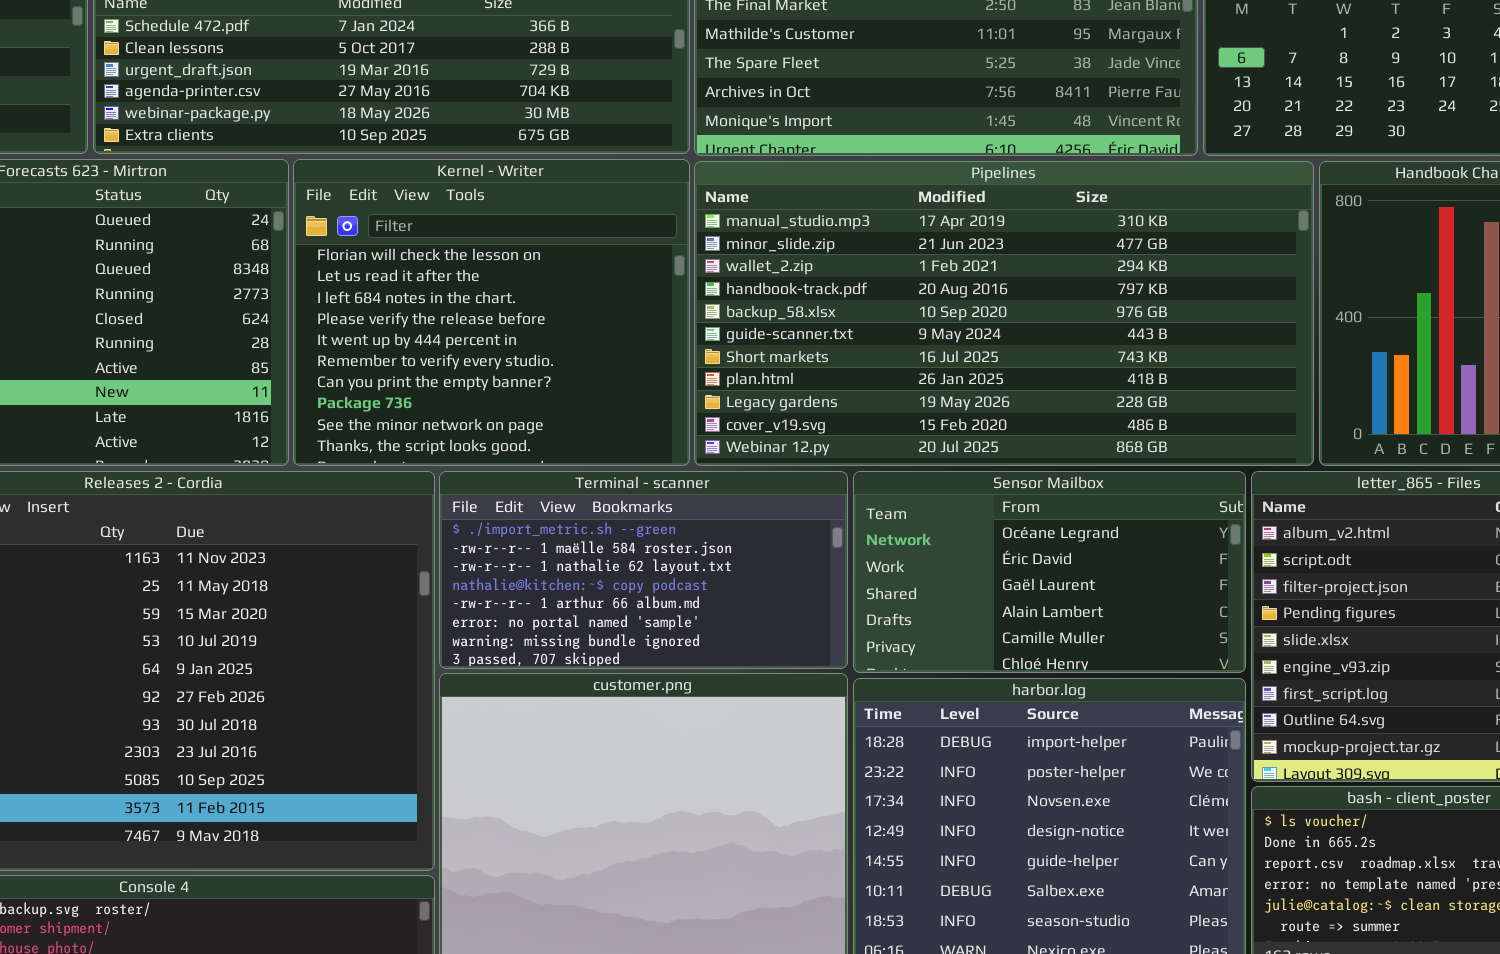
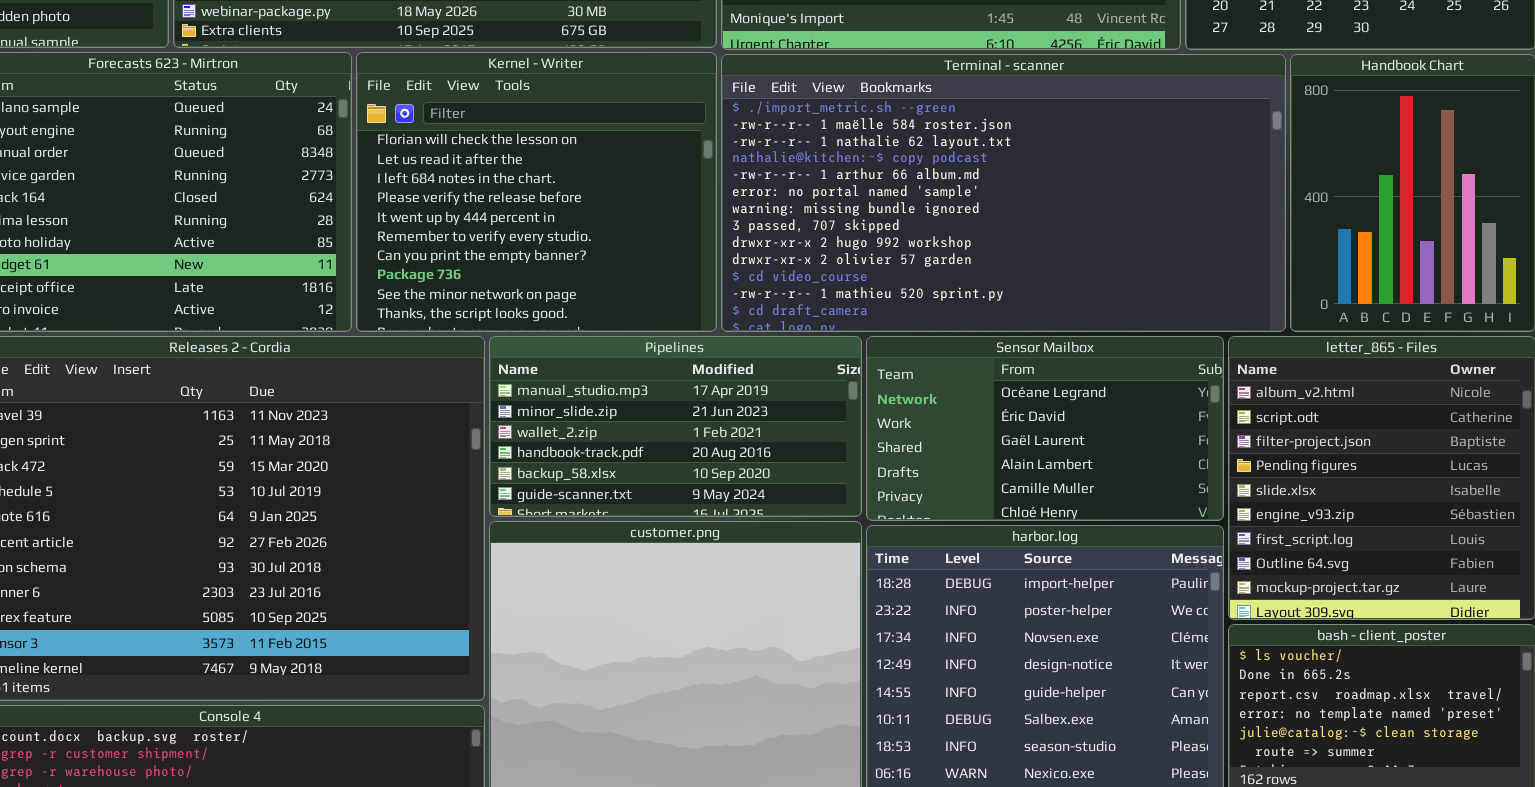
Pipelines: [694,161,1314,466] -> [489,336,862,517], moved, resized
Terminal - scanner: [439,471,848,669] -> [721,54,1286,332], moved, resized

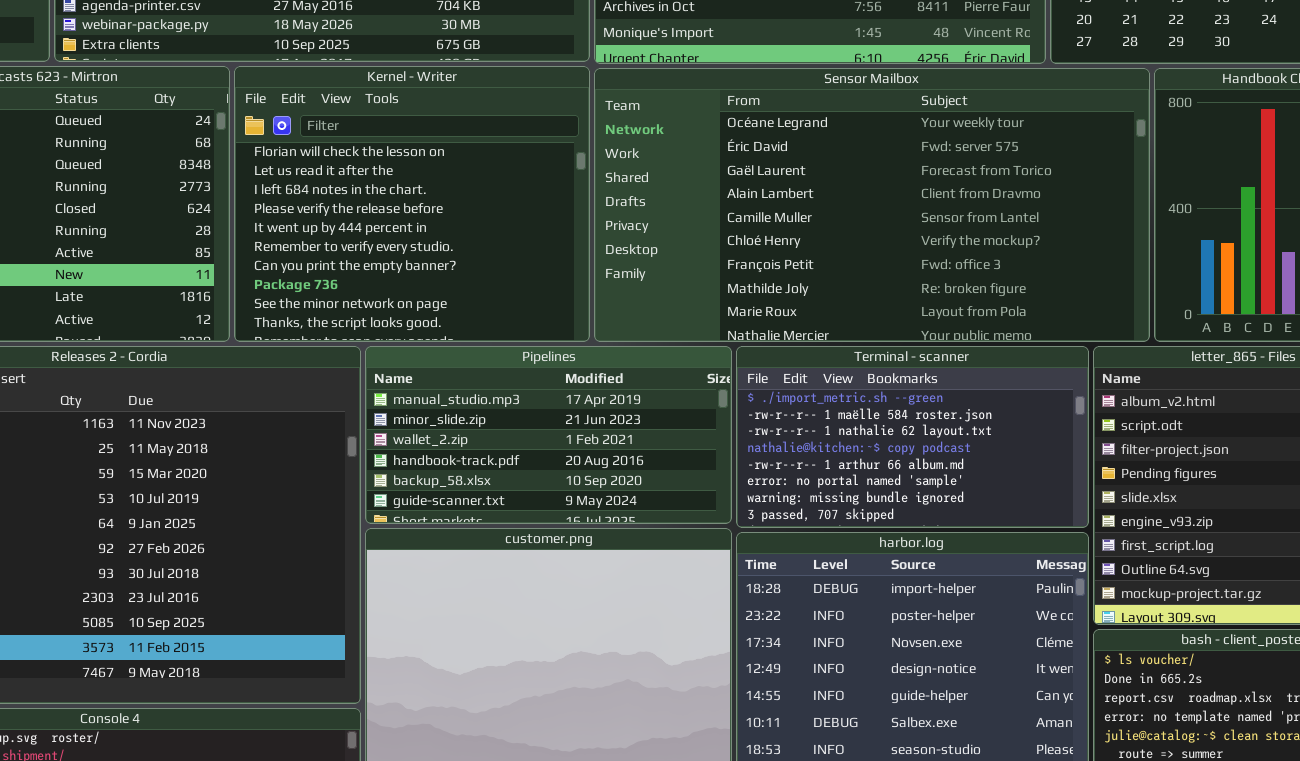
Terminal - scanner: [721,54,1286,332] -> [736,346,1089,528], moved, resized
Sensor Mailbox: [866,336,1224,521] -> [594,68,1150,342], moved, resized

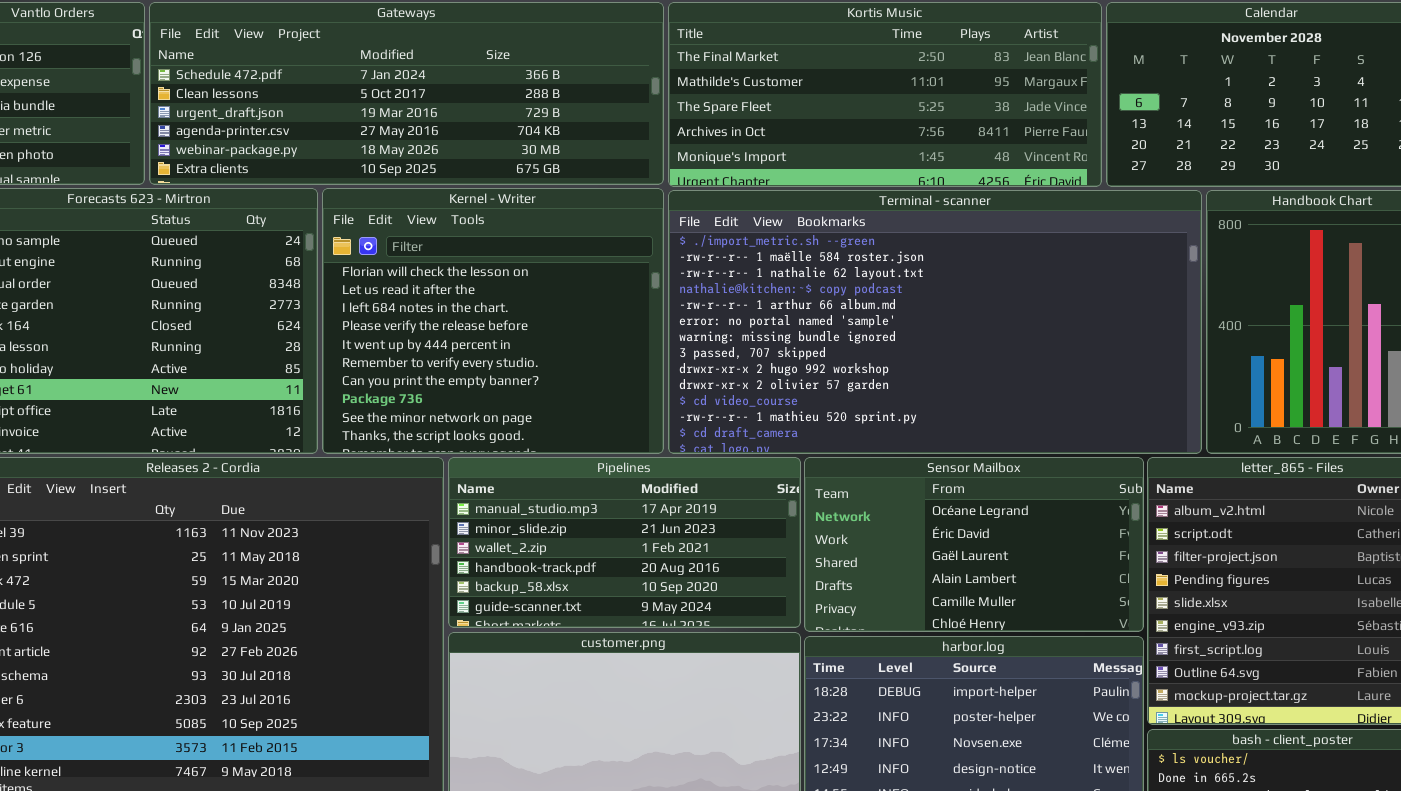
Sensor Mailbox: [594,68,1150,342] -> [804,457,1144,632], moved, resized
Terminal - scanner: [736,346,1089,528] -> [668,190,1202,454], moved, resized

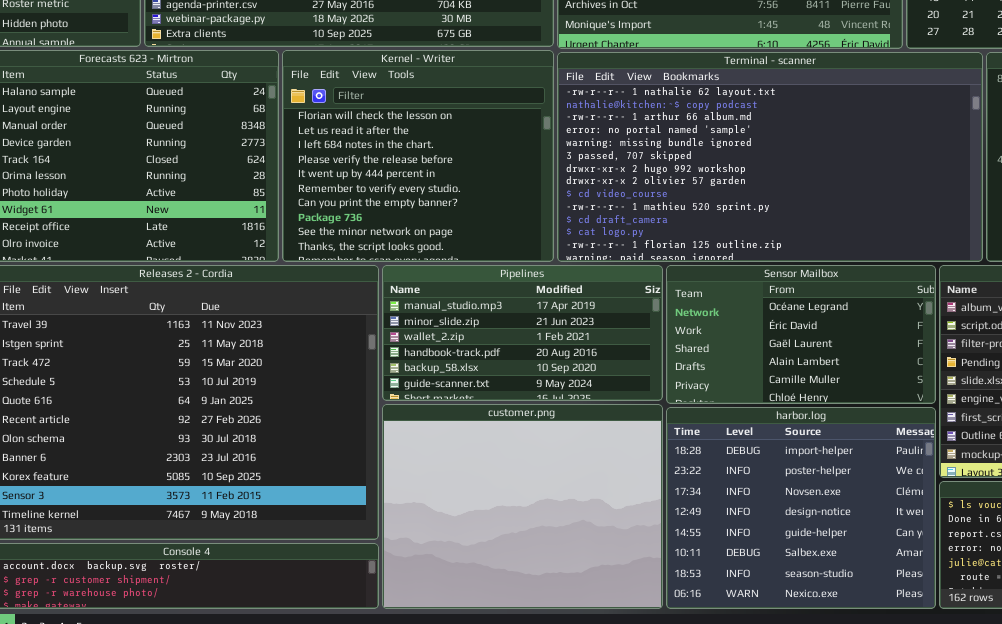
Terminal - scanner: [668,190,1202,454] -> [557,52,983,262], scrolled down 2 rows

